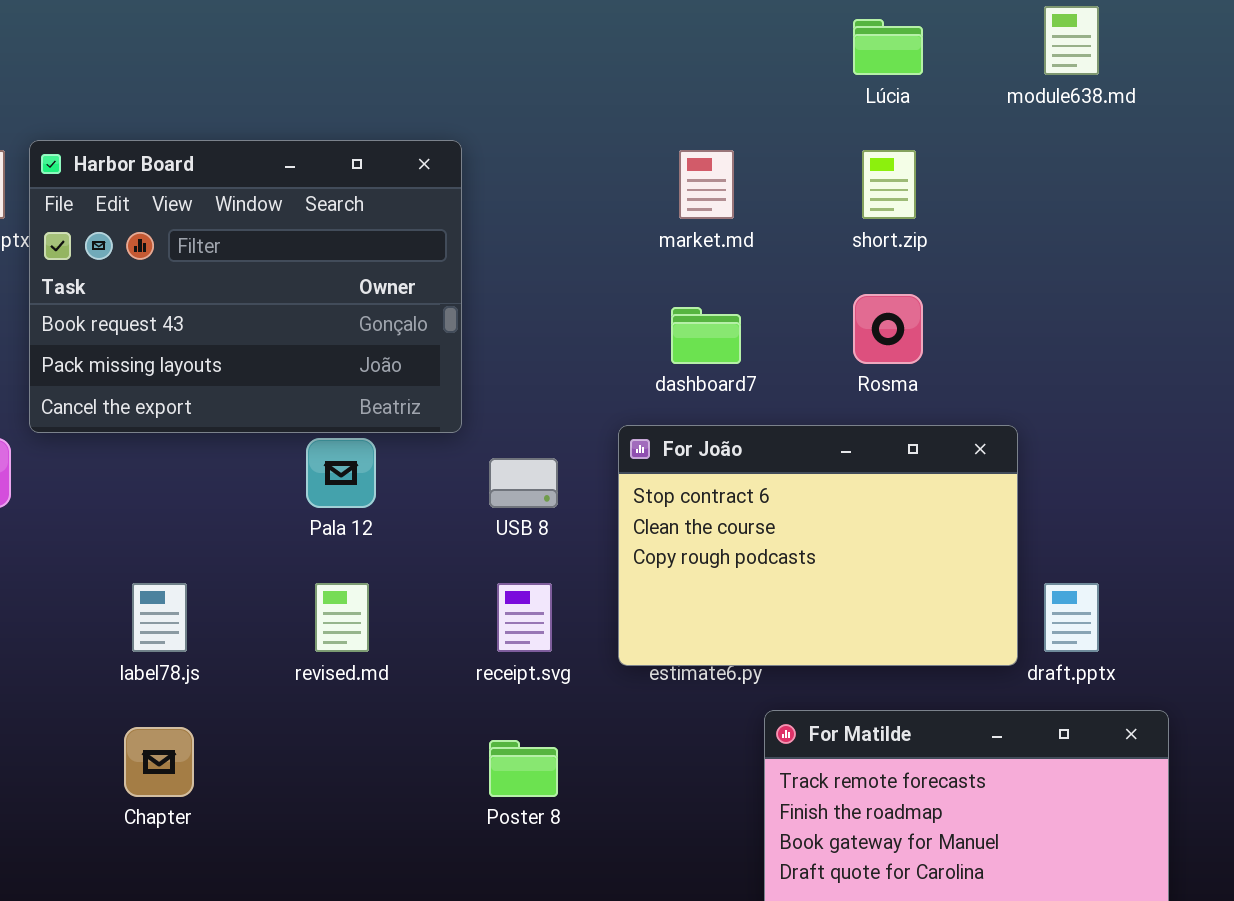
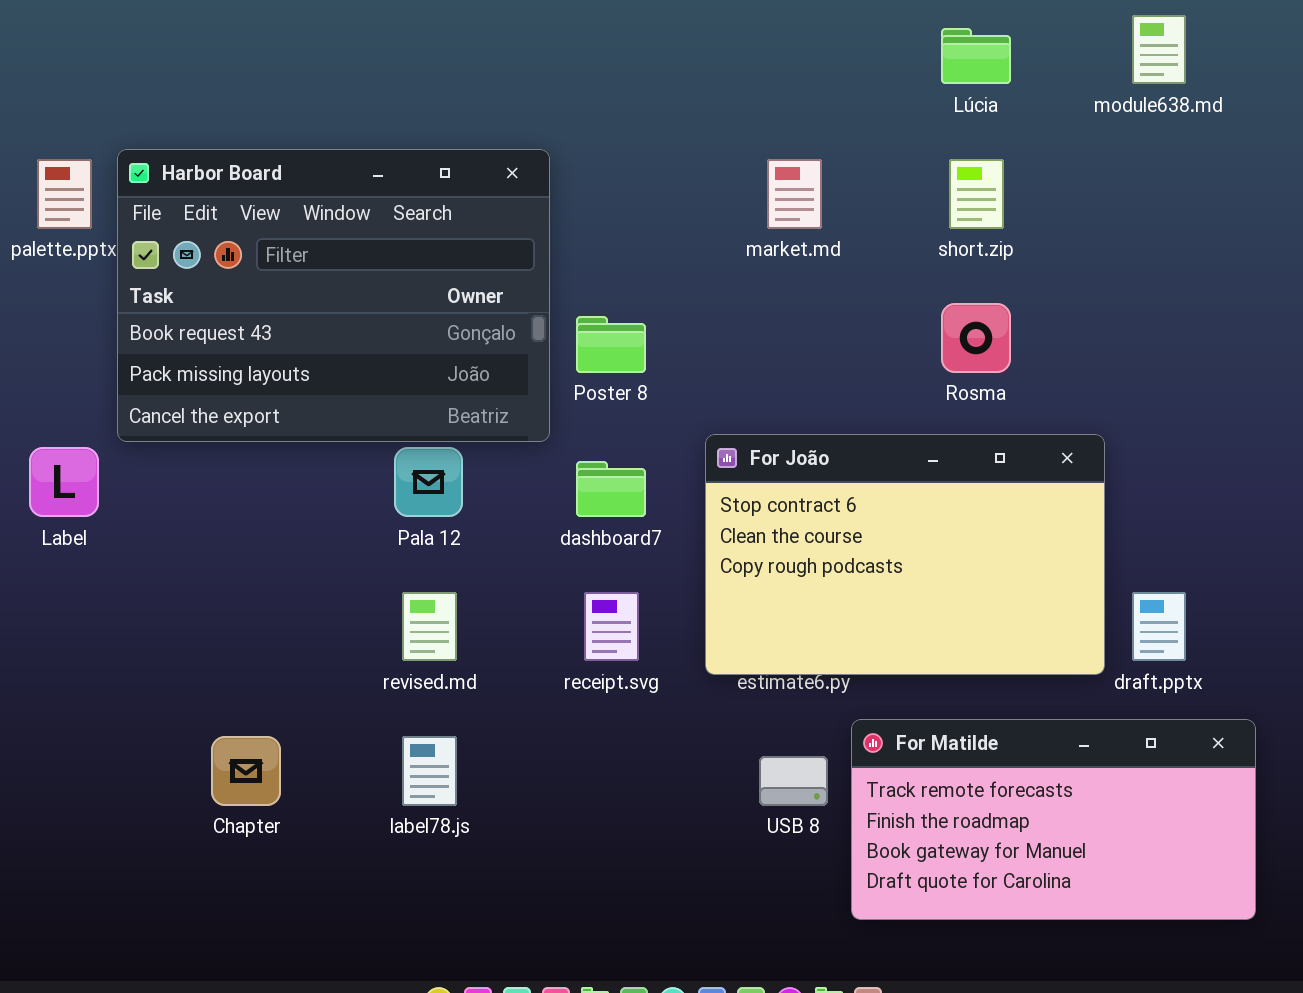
dashboard7: [671,307,741,364] -> [576,461,646,517], moved
USB 8: [489,458,558,508] -> [759,756,828,806], moved
label78.js: [132,583,187,652] -> [402,736,457,806], moved
Poster 8: [489,740,558,797] -> [576,316,646,373], moved

